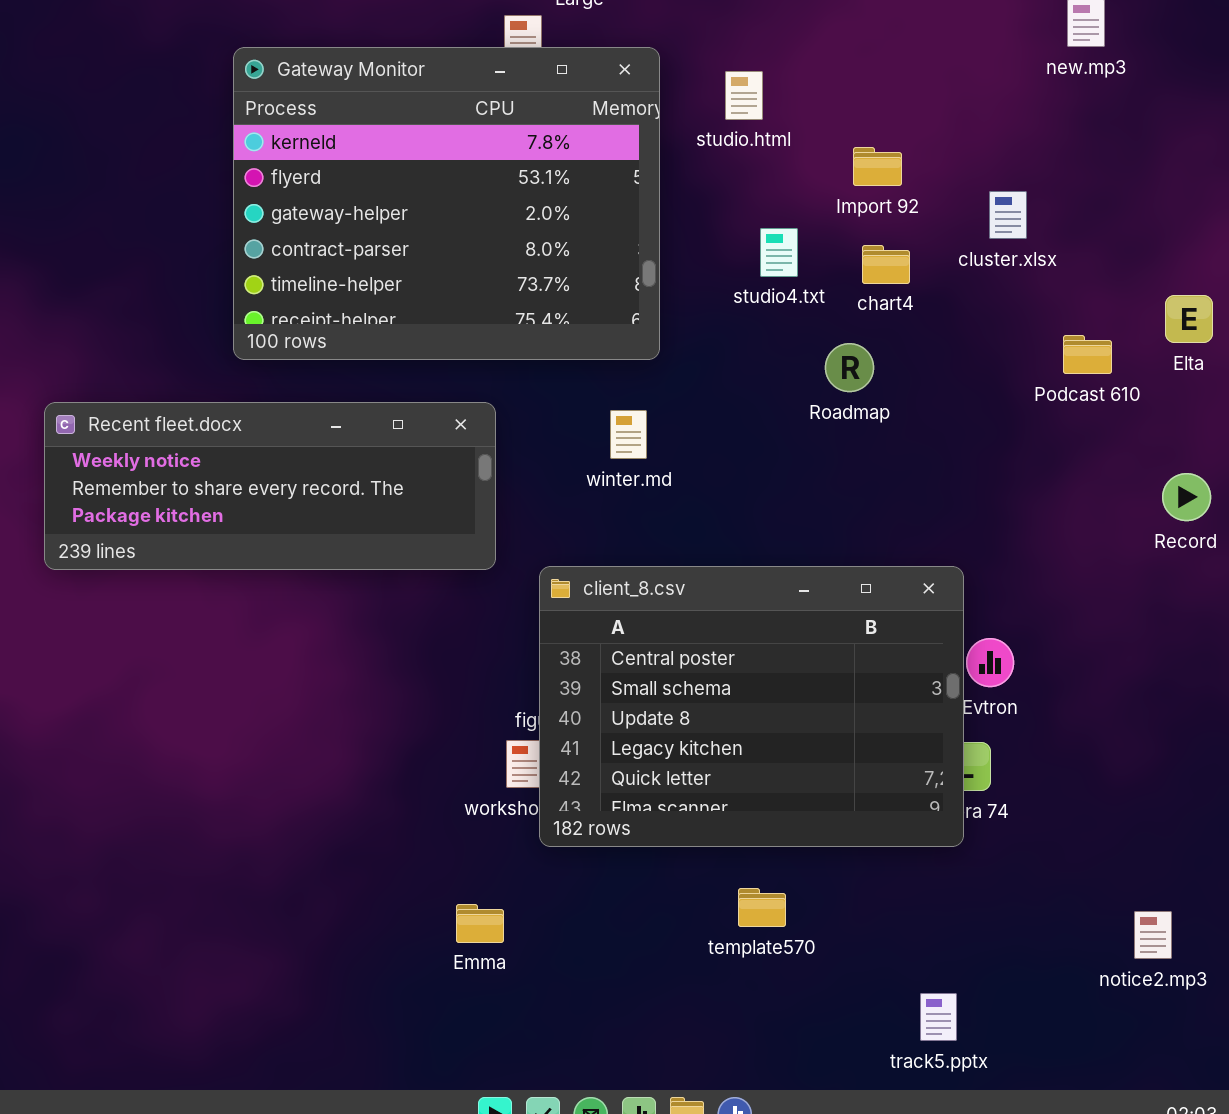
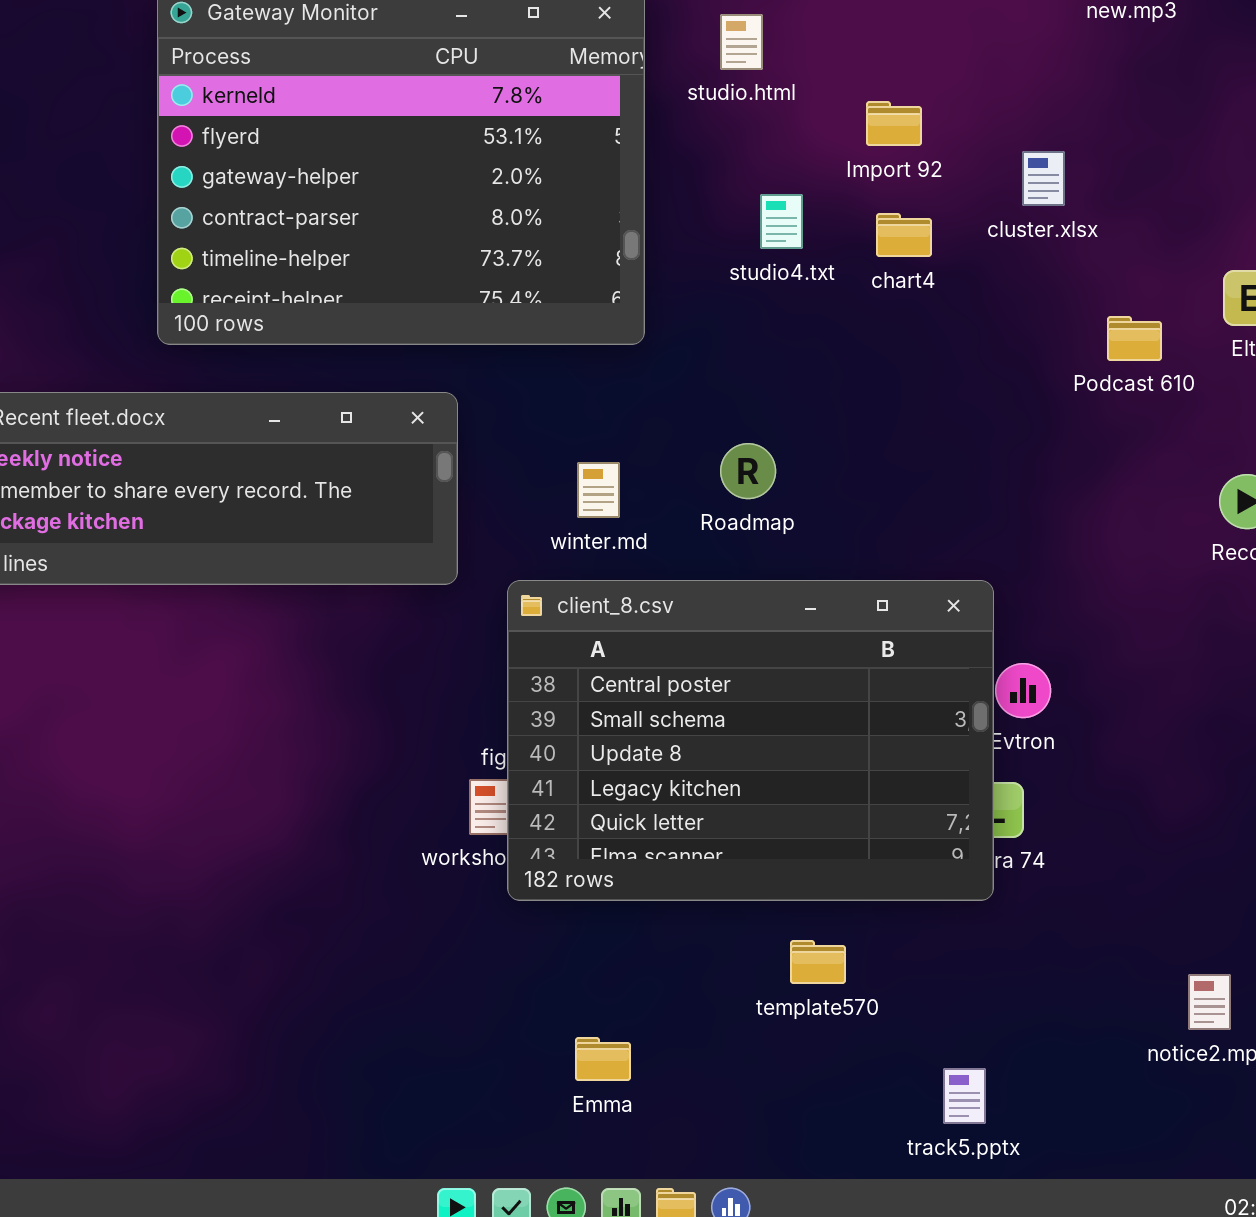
Roadmap: [825,343,874,392] -> [720,443,776,499], moved
winter.md: [610,410,647,459] -> [577,462,620,518], moved
template570: [738,888,786,927] -> [790,940,846,984], moved
Emma: [456,904,504,943] -> [575,1037,631,1081], moved

